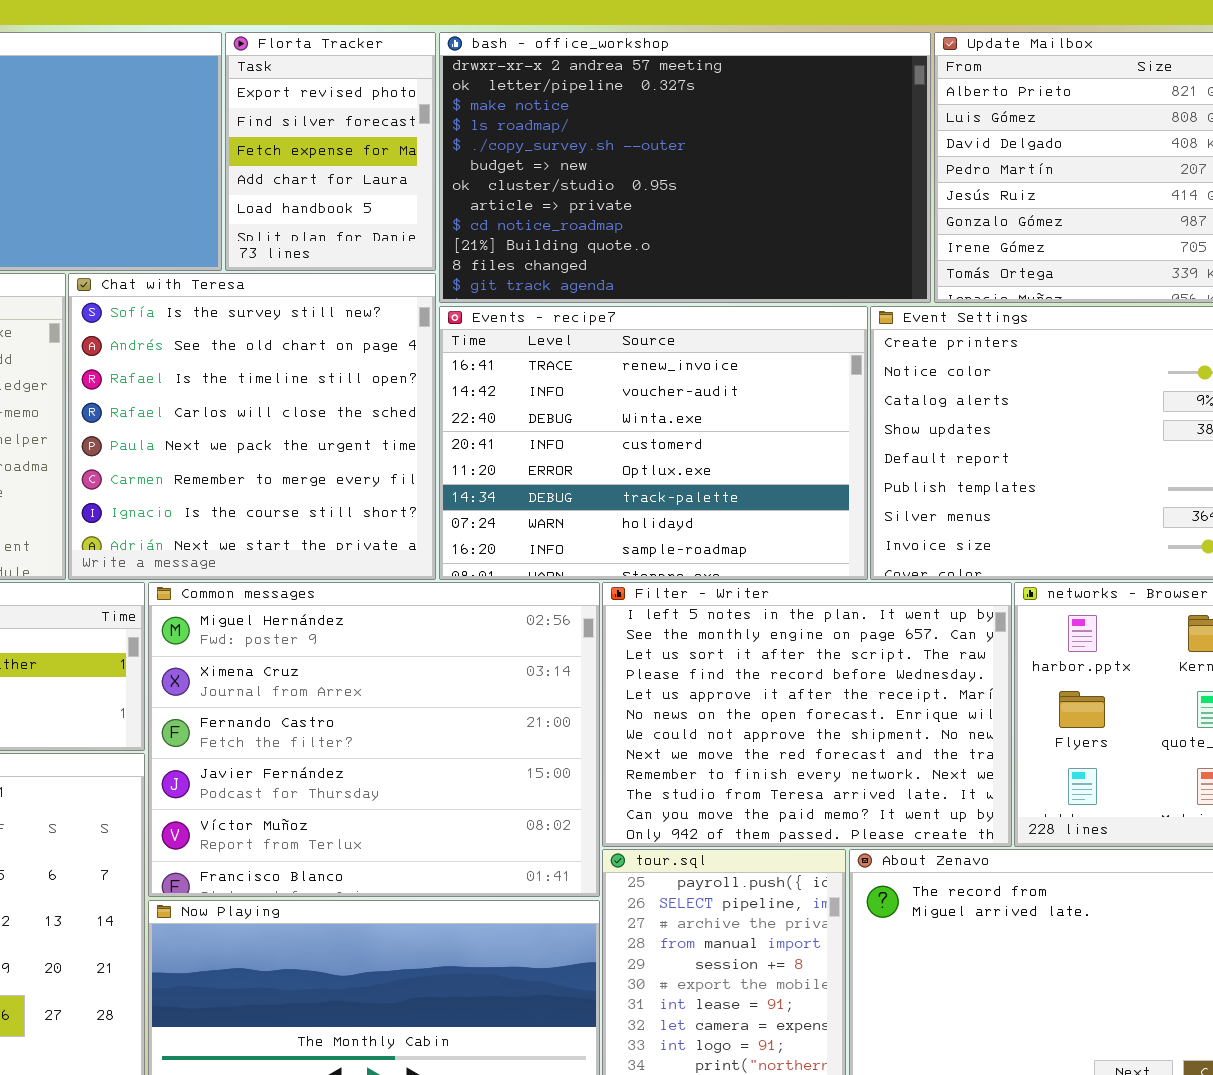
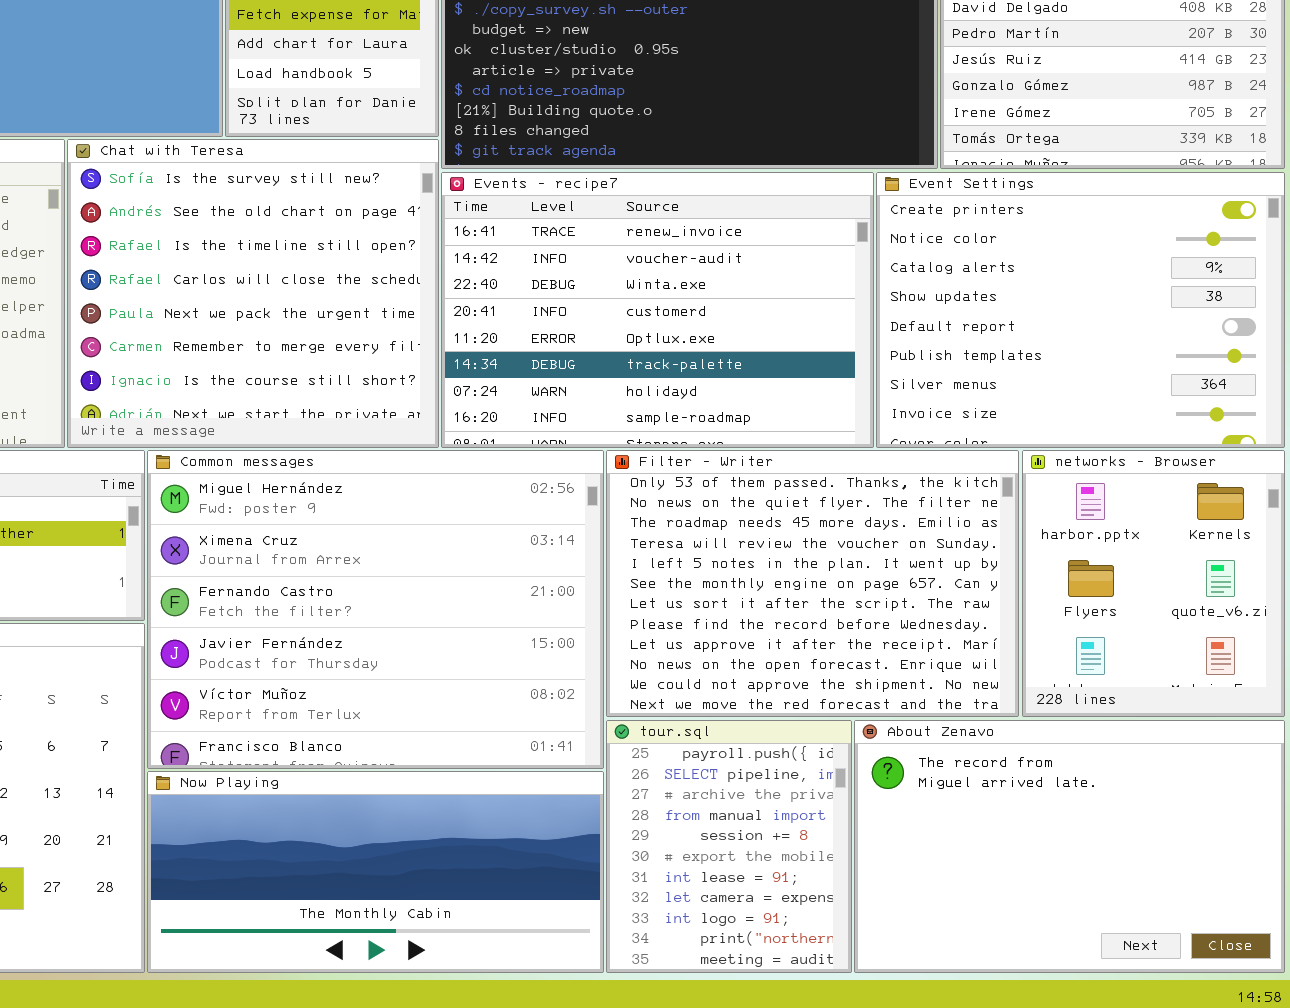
Filter - Writer: [602,582,1012,847] -> [606,450,1019,717], scrolled up 4 rows

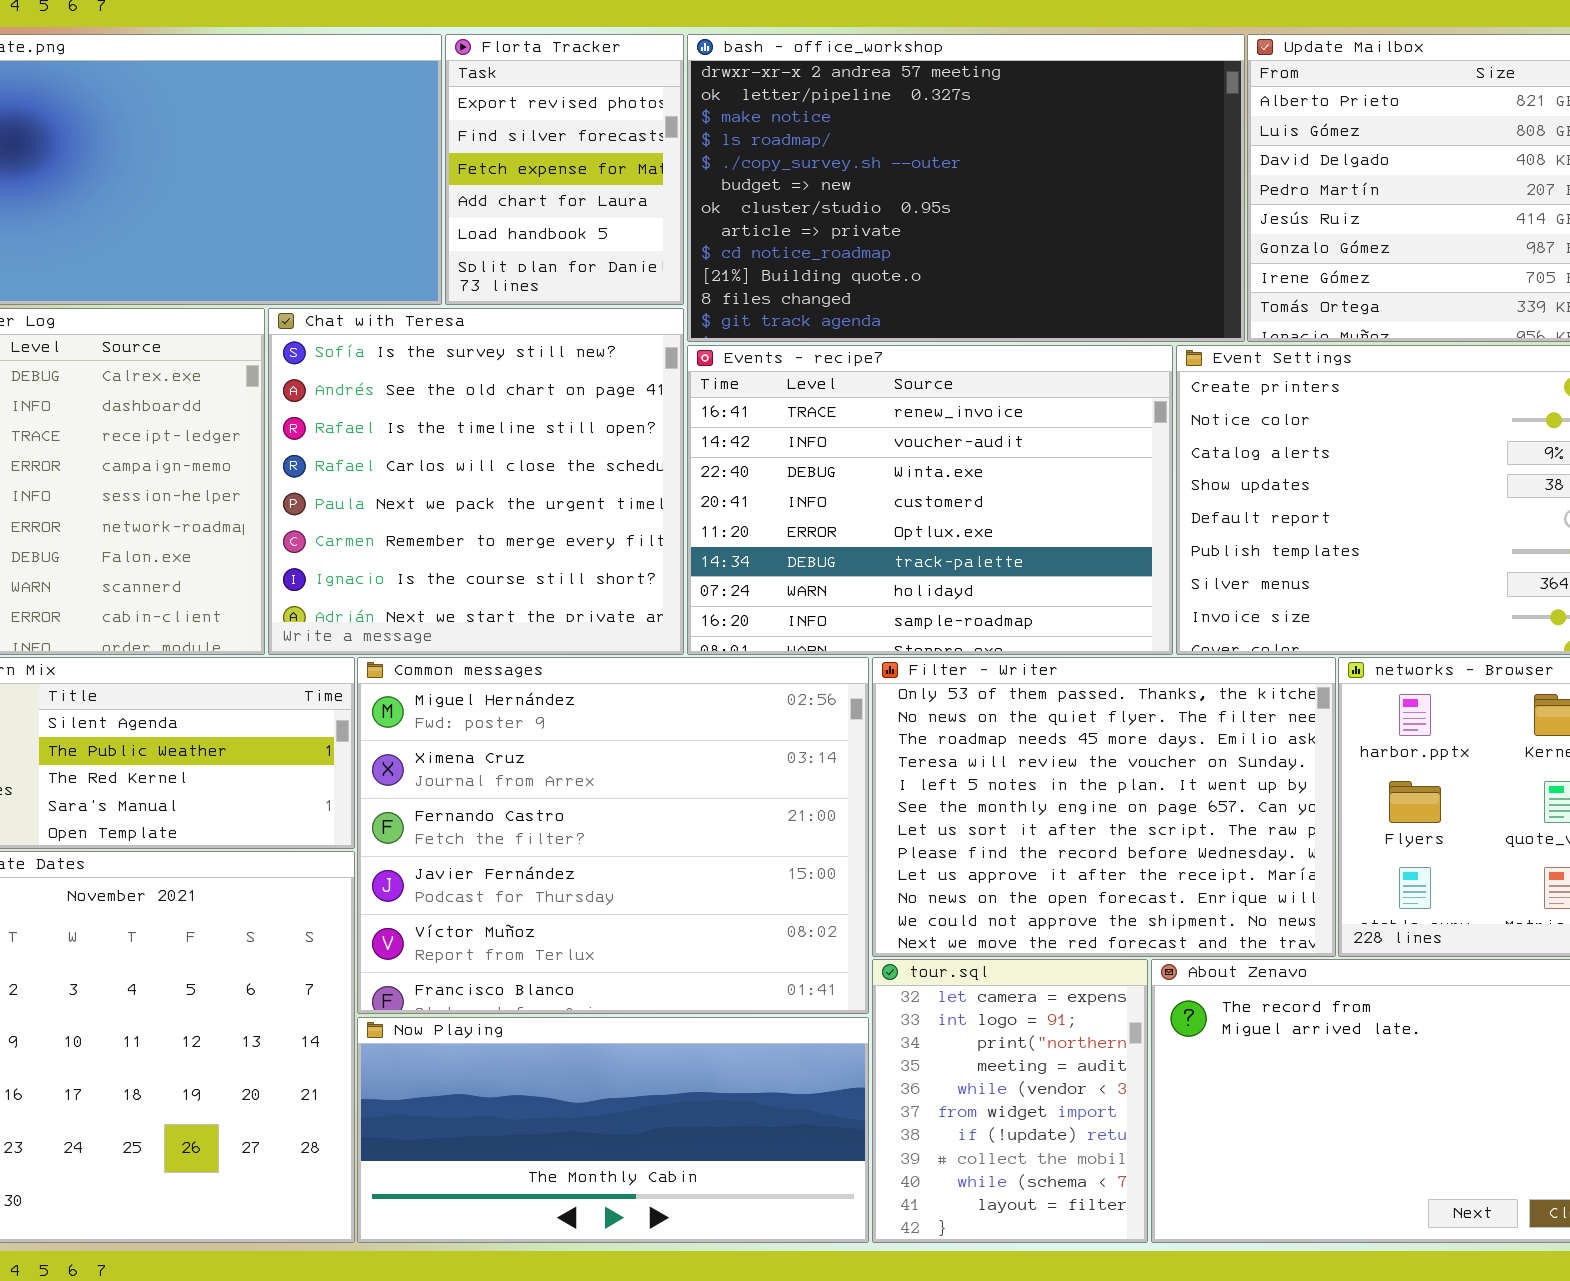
tour.sql: [606,720,852,973] -> [872,959,1148,1243], scrolled down 7 rows

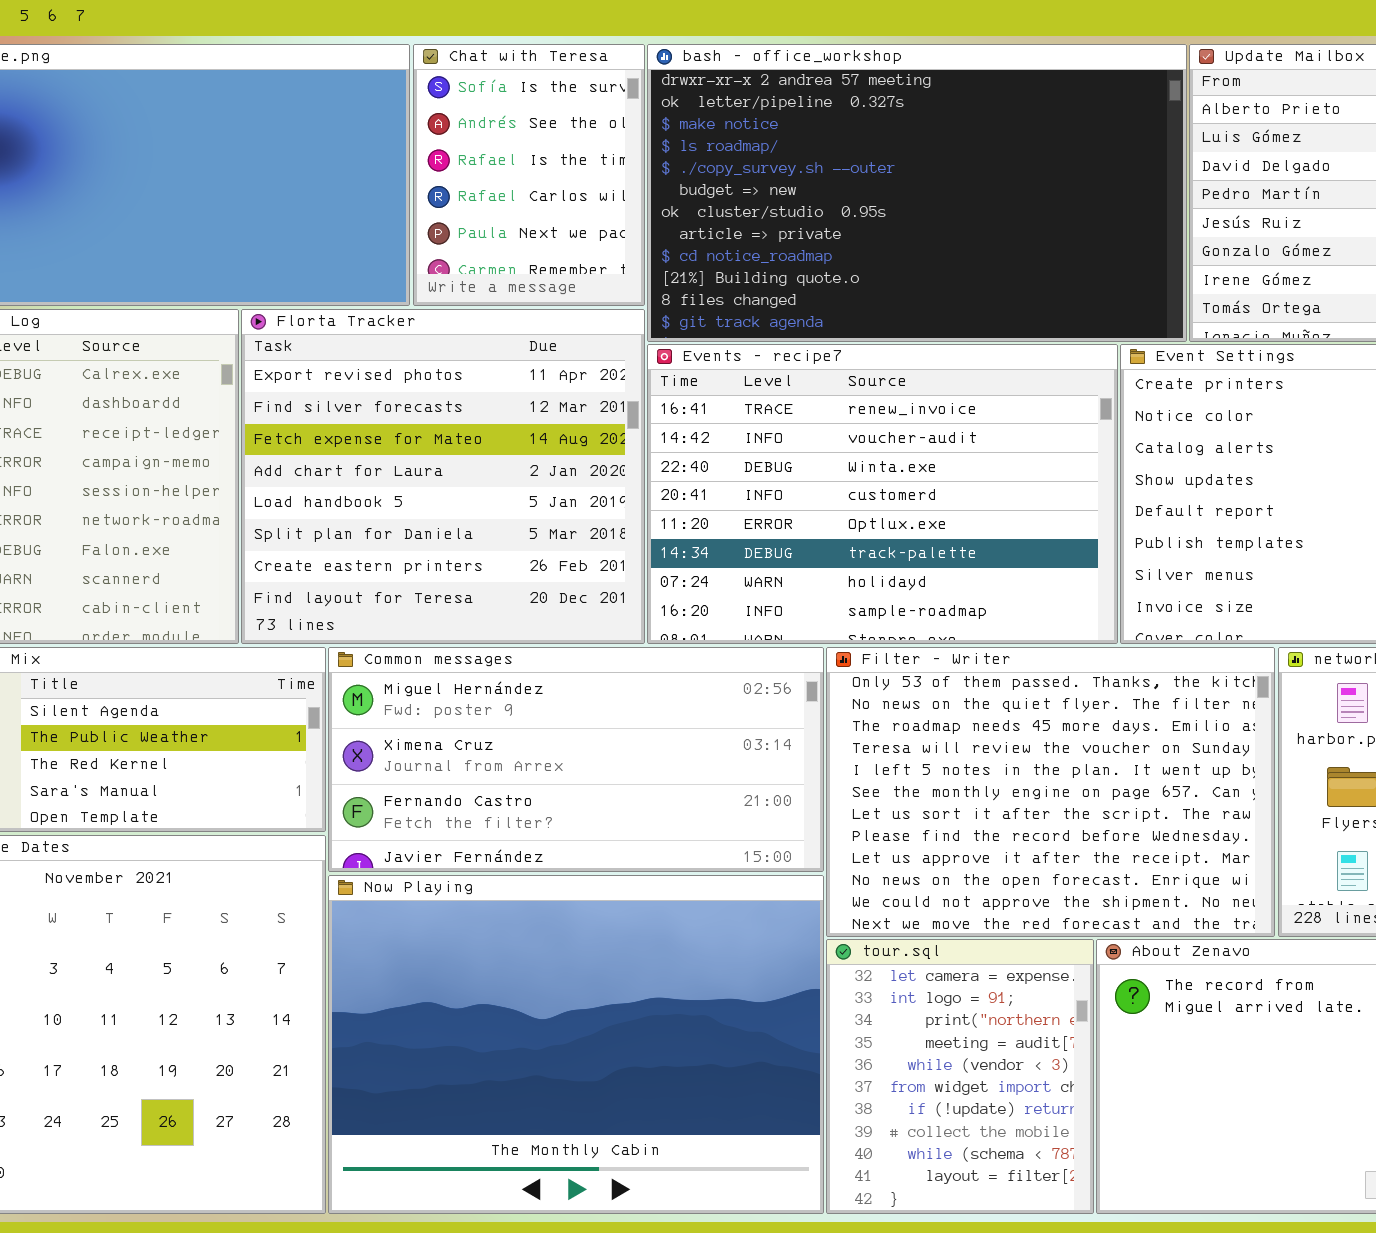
Florta Tracker: [445,34,684,305] -> [241,309,645,644], moved, resized
Chat with Teresa: [268,308,684,655] -> [413,44,645,306], moved, resized
Common messages: [357,657,869,1014] -> [328,647,824,872], resized
Now Playing: [357,1017,869,1243] -> [328,875,824,1214], resized

